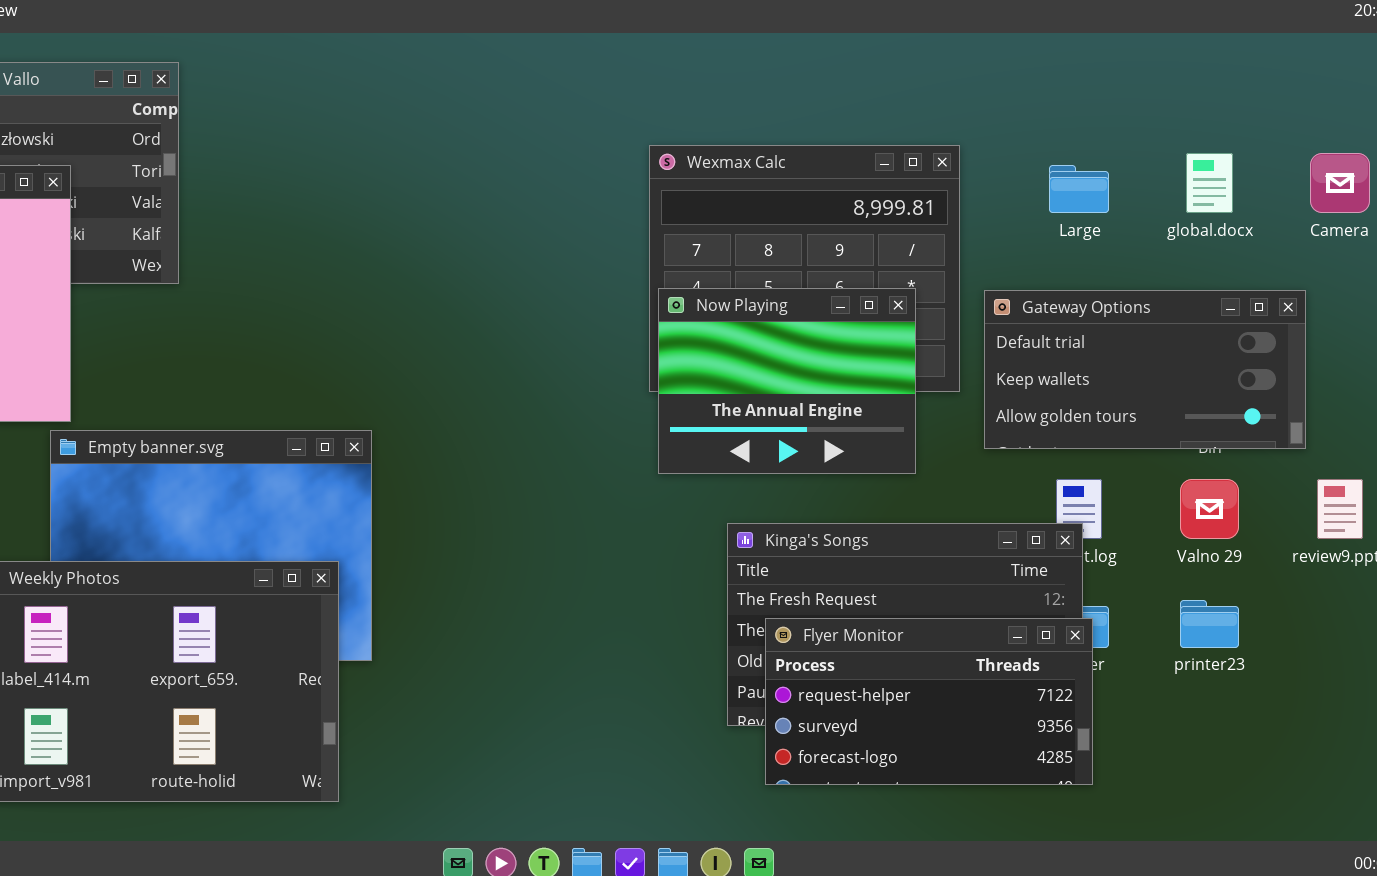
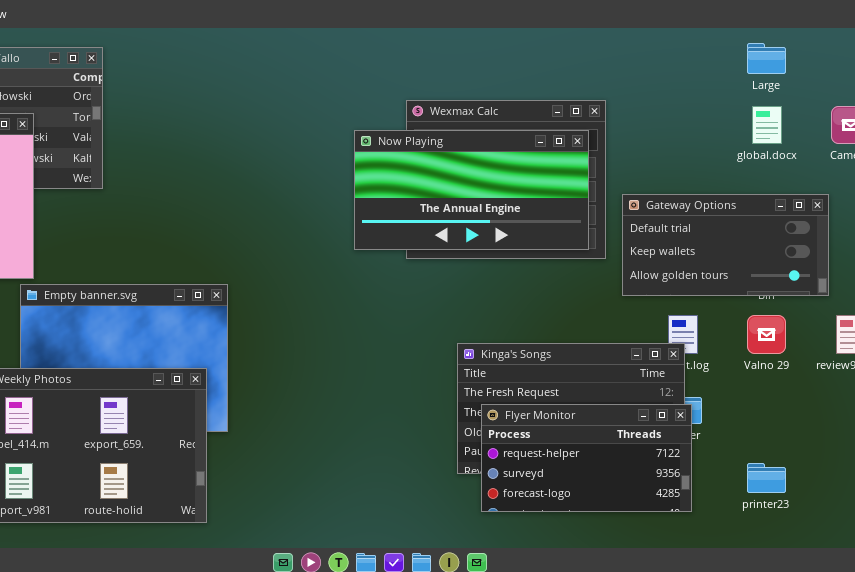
Large: [1049,165,1109,213] -> [747,43,786,74], moved
Now Playing: [658,288,916,474] -> [354,130,589,250], moved, resized
printer23: [1180,600,1239,648] -> [747,463,786,493], moved

